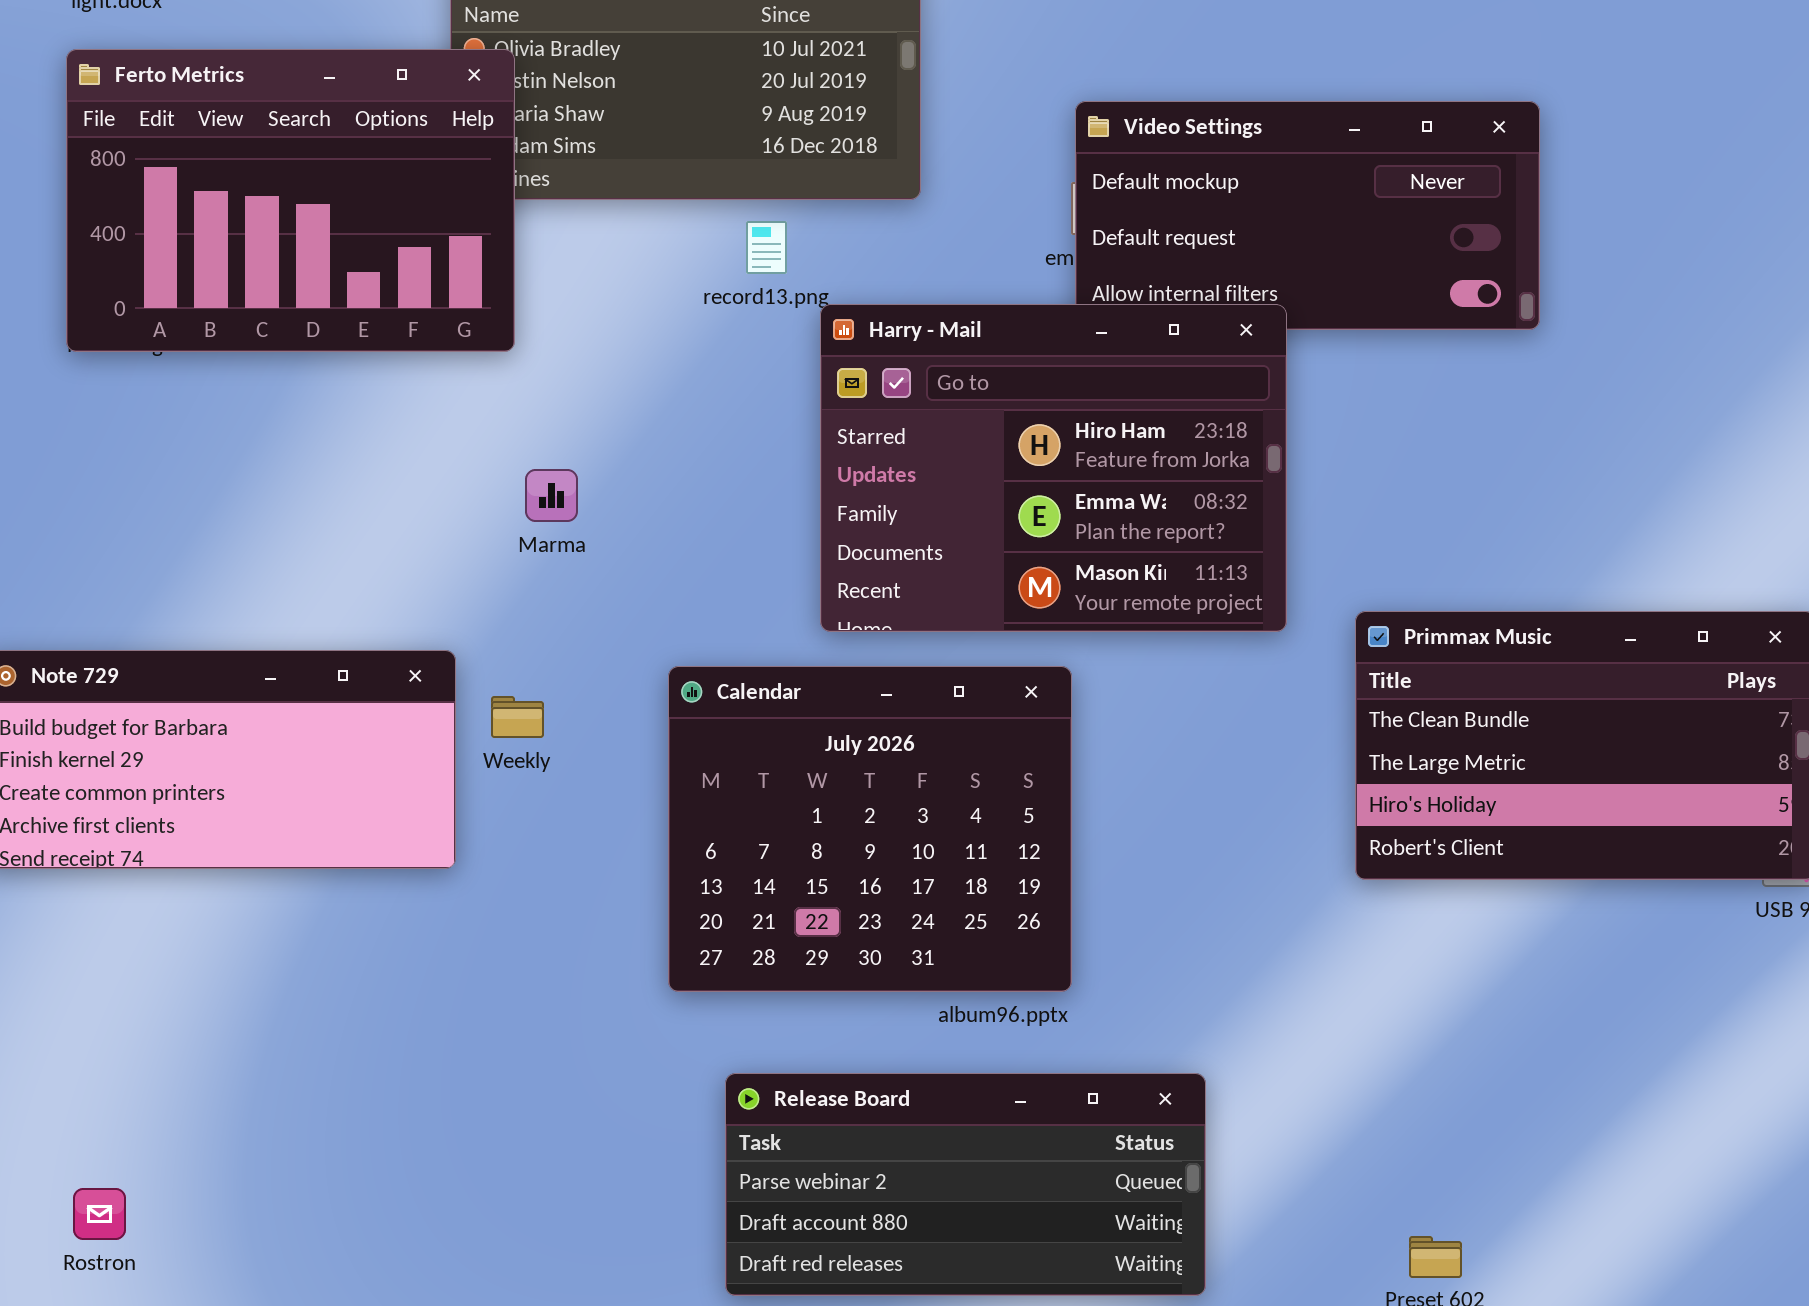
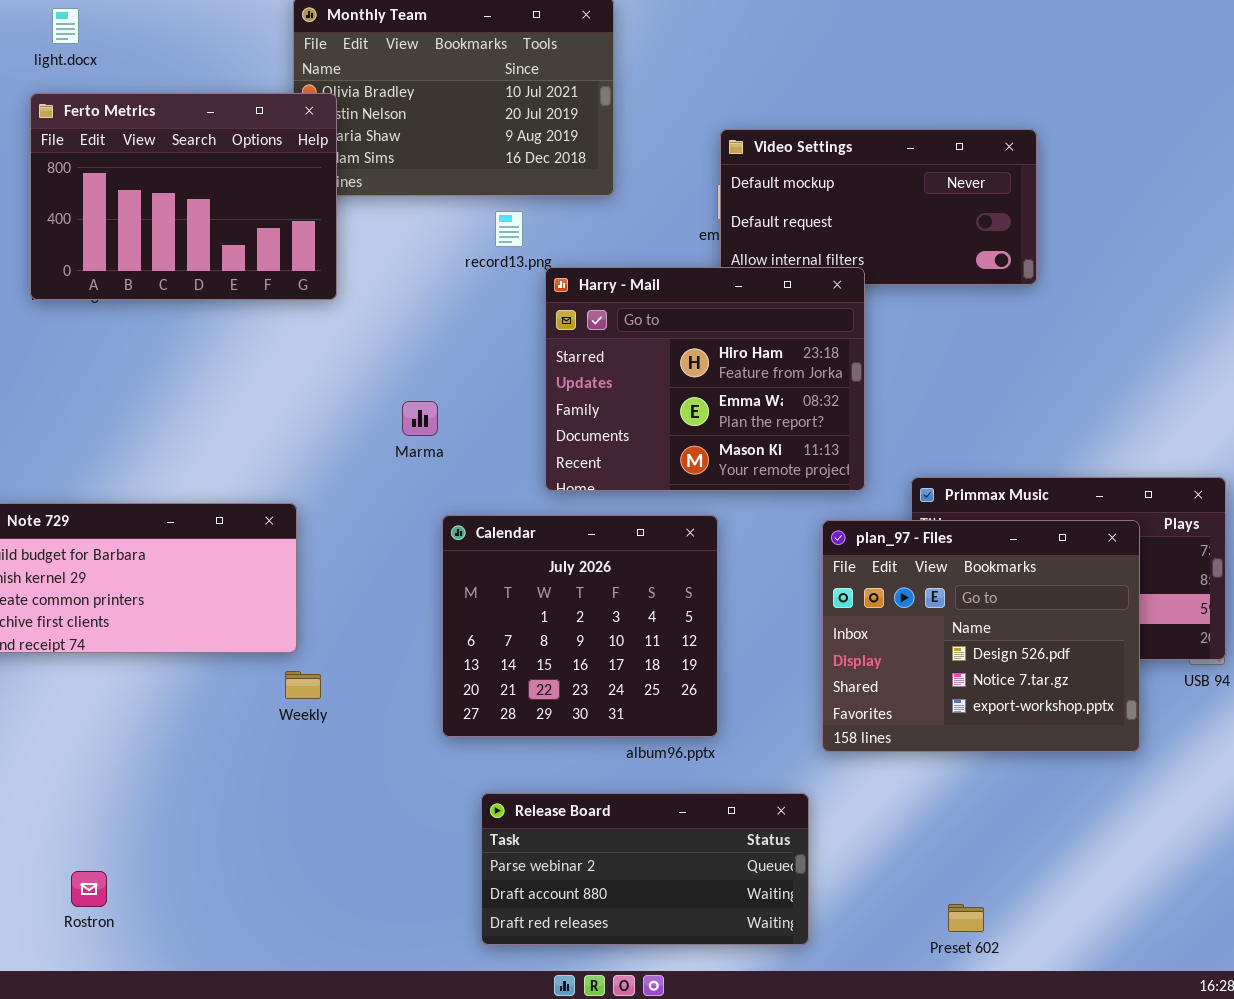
Marma: [525,469,578,522] -> [402,401,438,436], moved
plan_97 - Files: none -> [822,520,1140,752], opened
Weekly: [491,696,544,738] -> [285,671,321,699], moved
Rostron: [73,1188,126,1240] -> [71,871,107,907], moved

